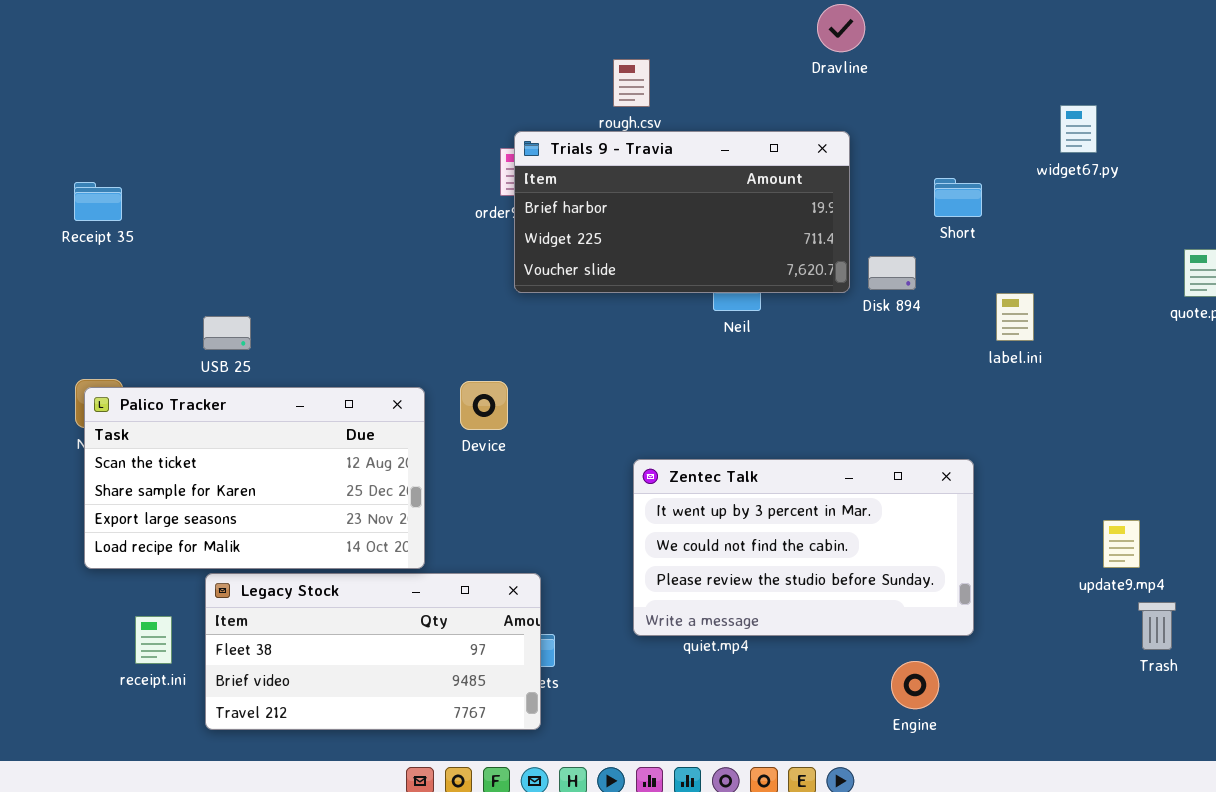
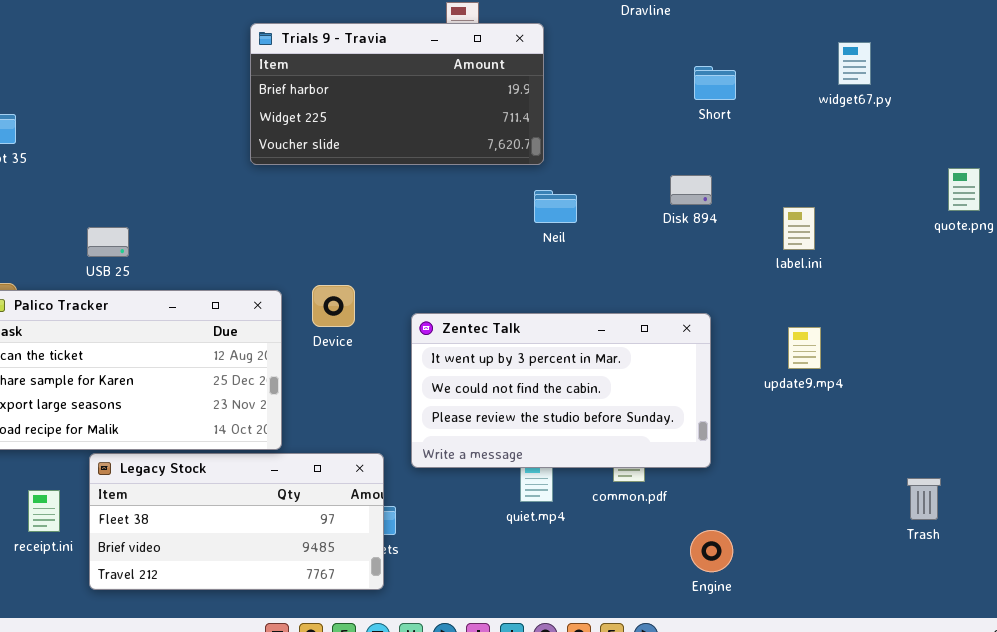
Trials 9 - Travia: [514,131,850,293] -> [250,23,544,165], moved
Short: [934,178,982,217] -> [694,66,736,100], moved
Zentec Talk: [633,459,974,636] -> [411,313,711,468], moved
update9.mp4: [1103,520,1140,568] -> [788,327,821,369], moved

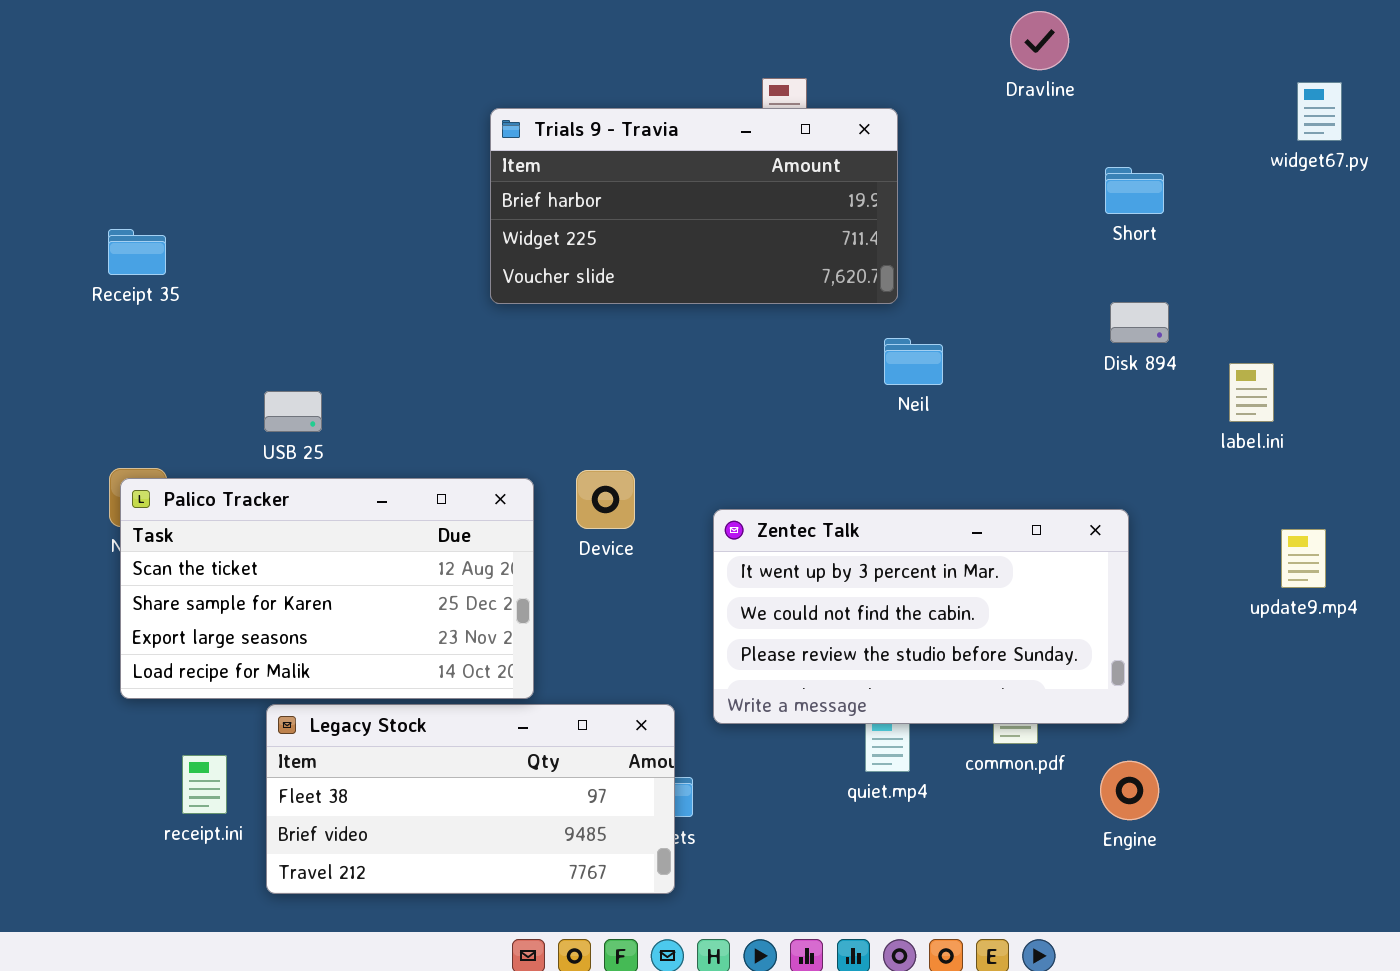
widget67.py: [838,42,871,85] -> [1297,82,1342,141], moved
Disk 894: [670,175,712,205] -> [1110,302,1169,343], moved
update9.mp4: [788,327,821,369] -> [1281,529,1326,588], moved
Engine: [690,530,733,572] -> [1100,761,1159,820], moved

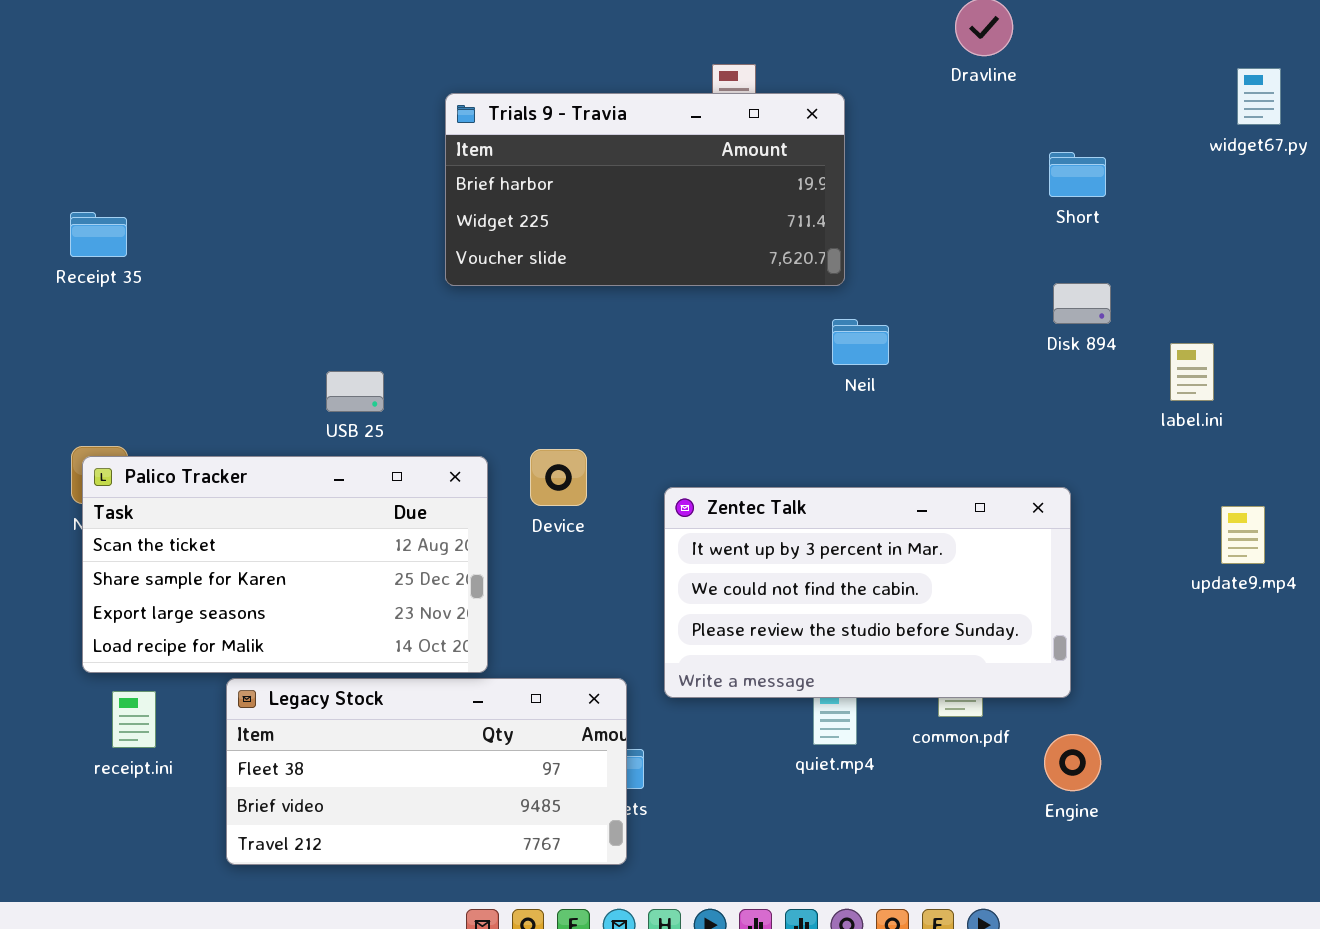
USB 25: [264,391,322,432] -> [326,371,384,412], moved
receipt.ini: [182,755,227,814] -> [112,691,156,748], moved

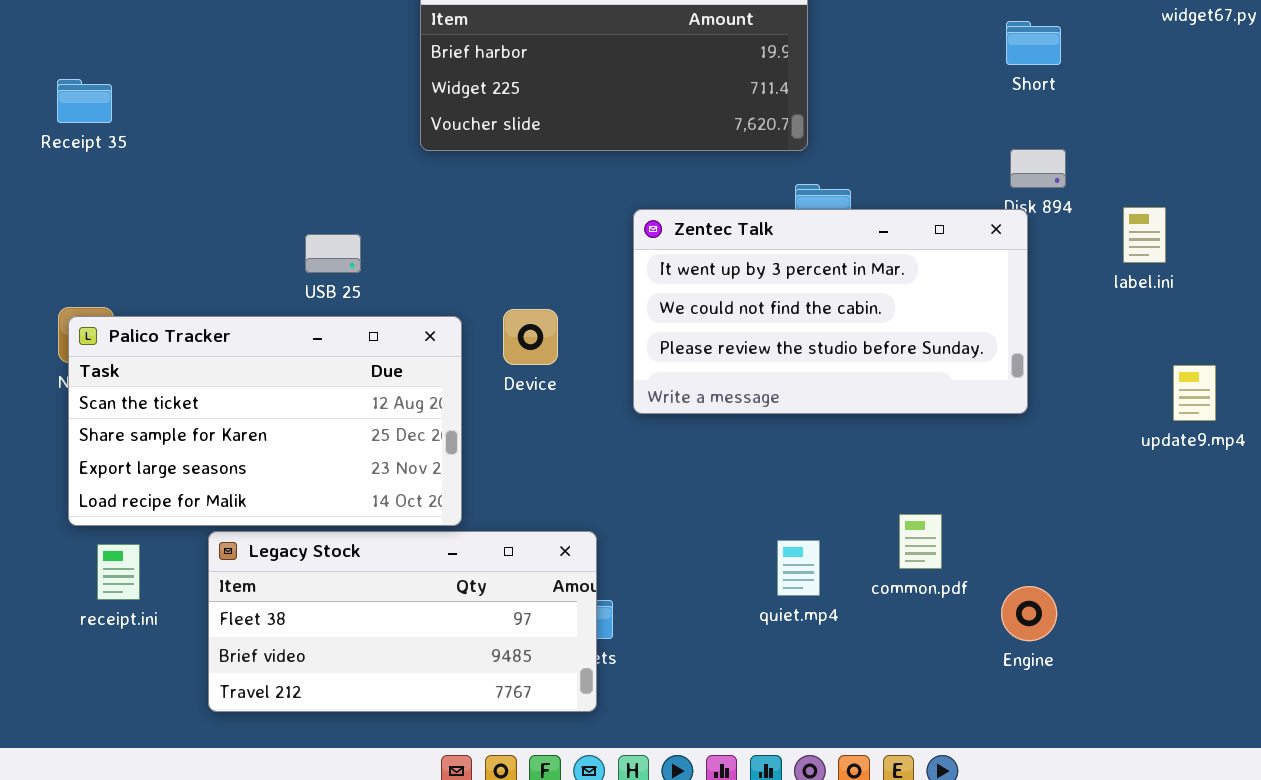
Zentec Talk: [664,487,1071,698] -> [633,209,1028,414], moved

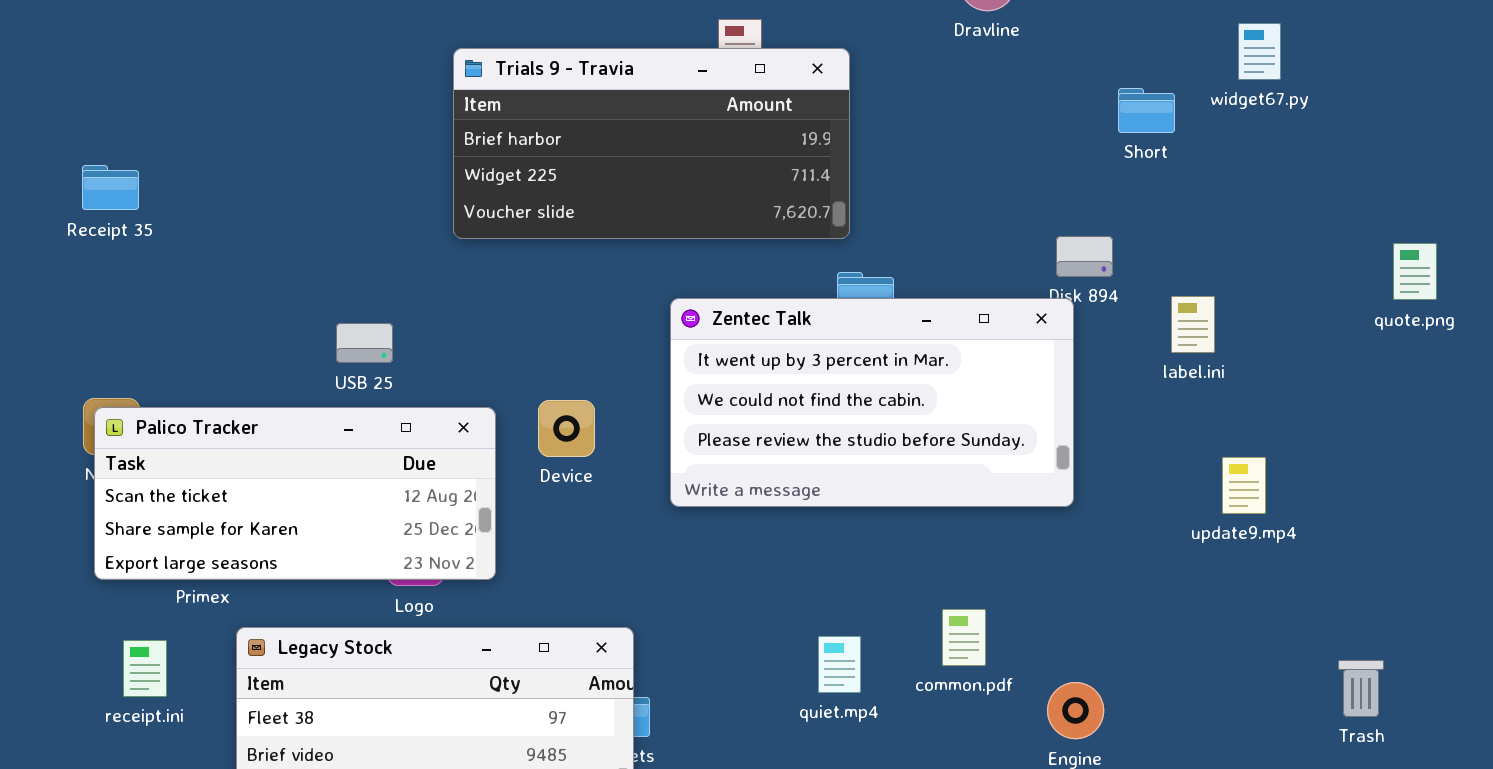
Short: [1006,21,1061,65] -> [1118,88,1175,133], moved
Palico Tracker: [68,316,462,526] -> [94,407,496,580], resized

